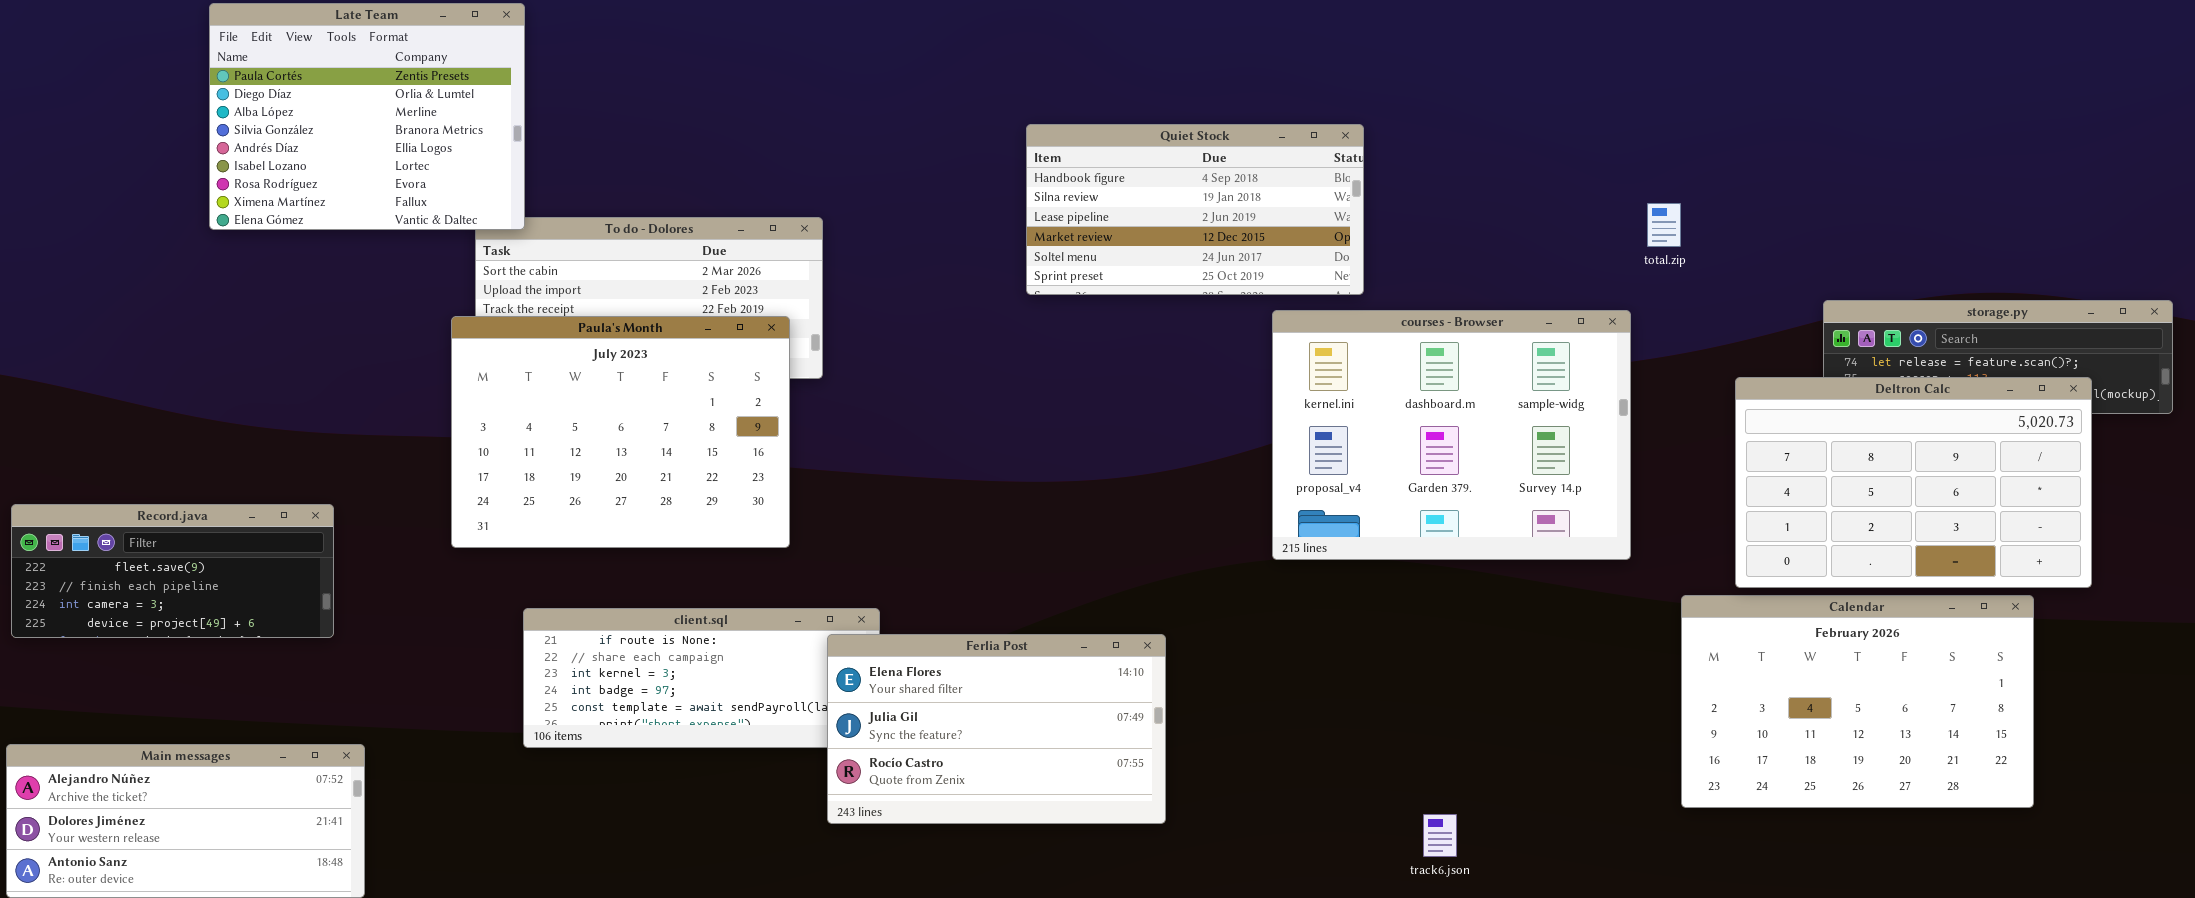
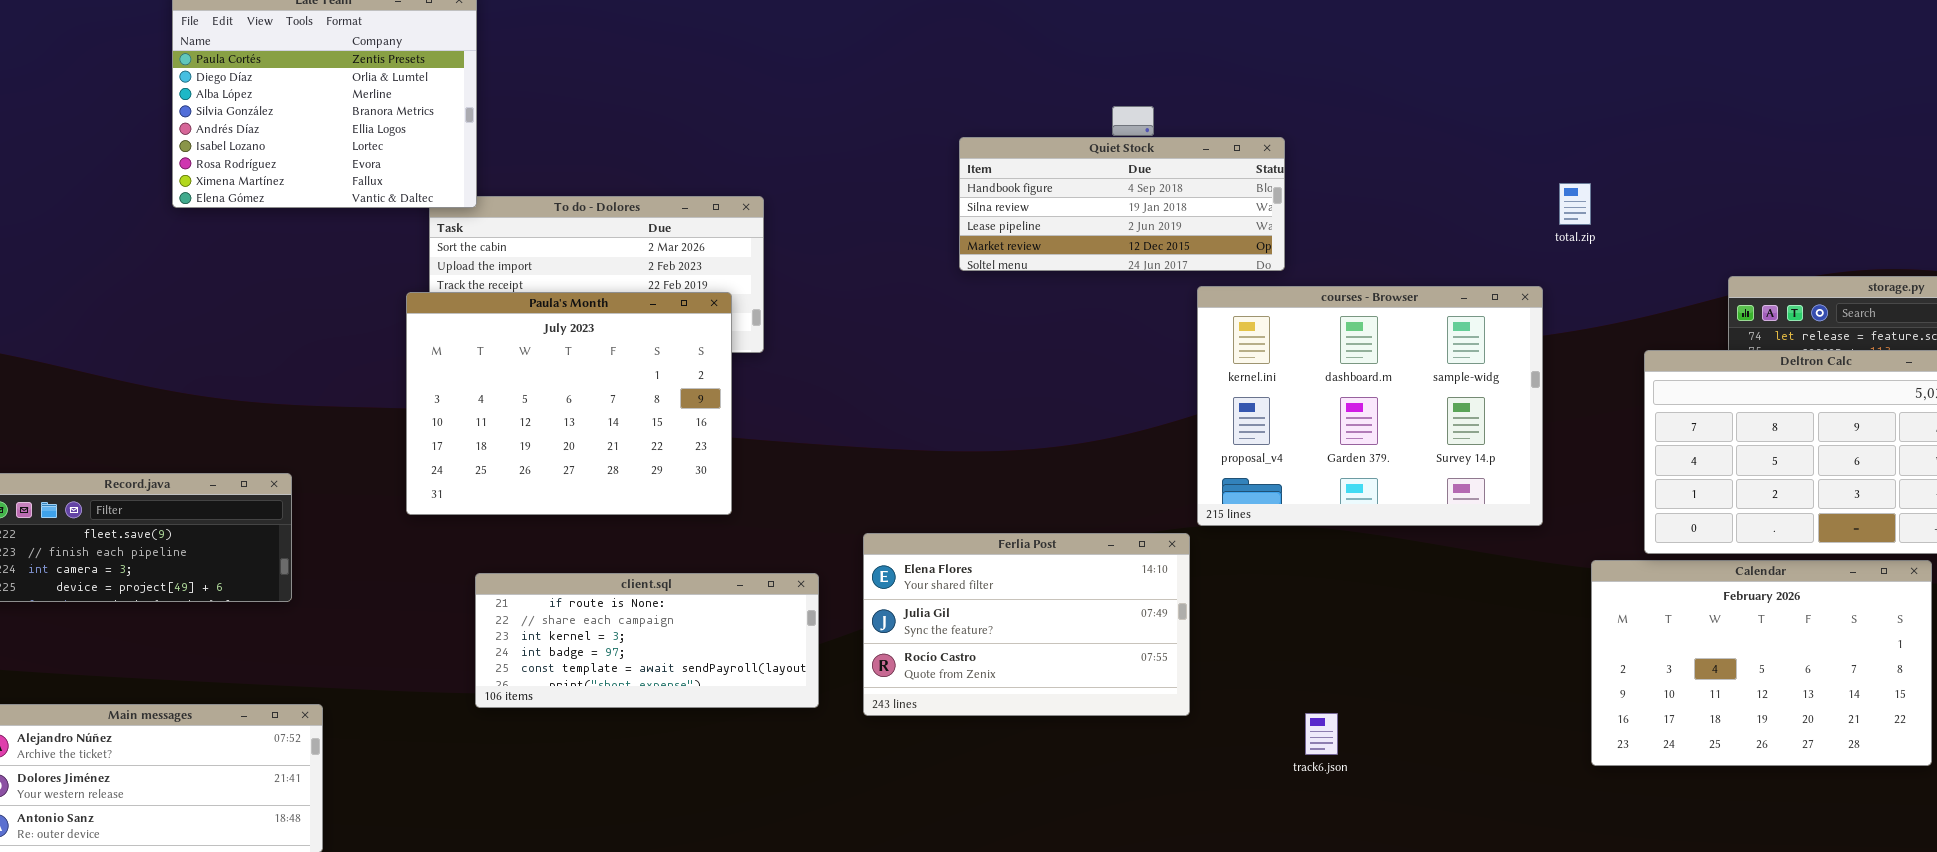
Quiet Stock: [1026,124,1364,295] -> [959,137,1285,271], resized
Ferlia Post: [827,634,1166,824] -> [863,533,1190,716], moved
track6.json: [1423,814,1457,857] -> [1305,713,1338,755], moved

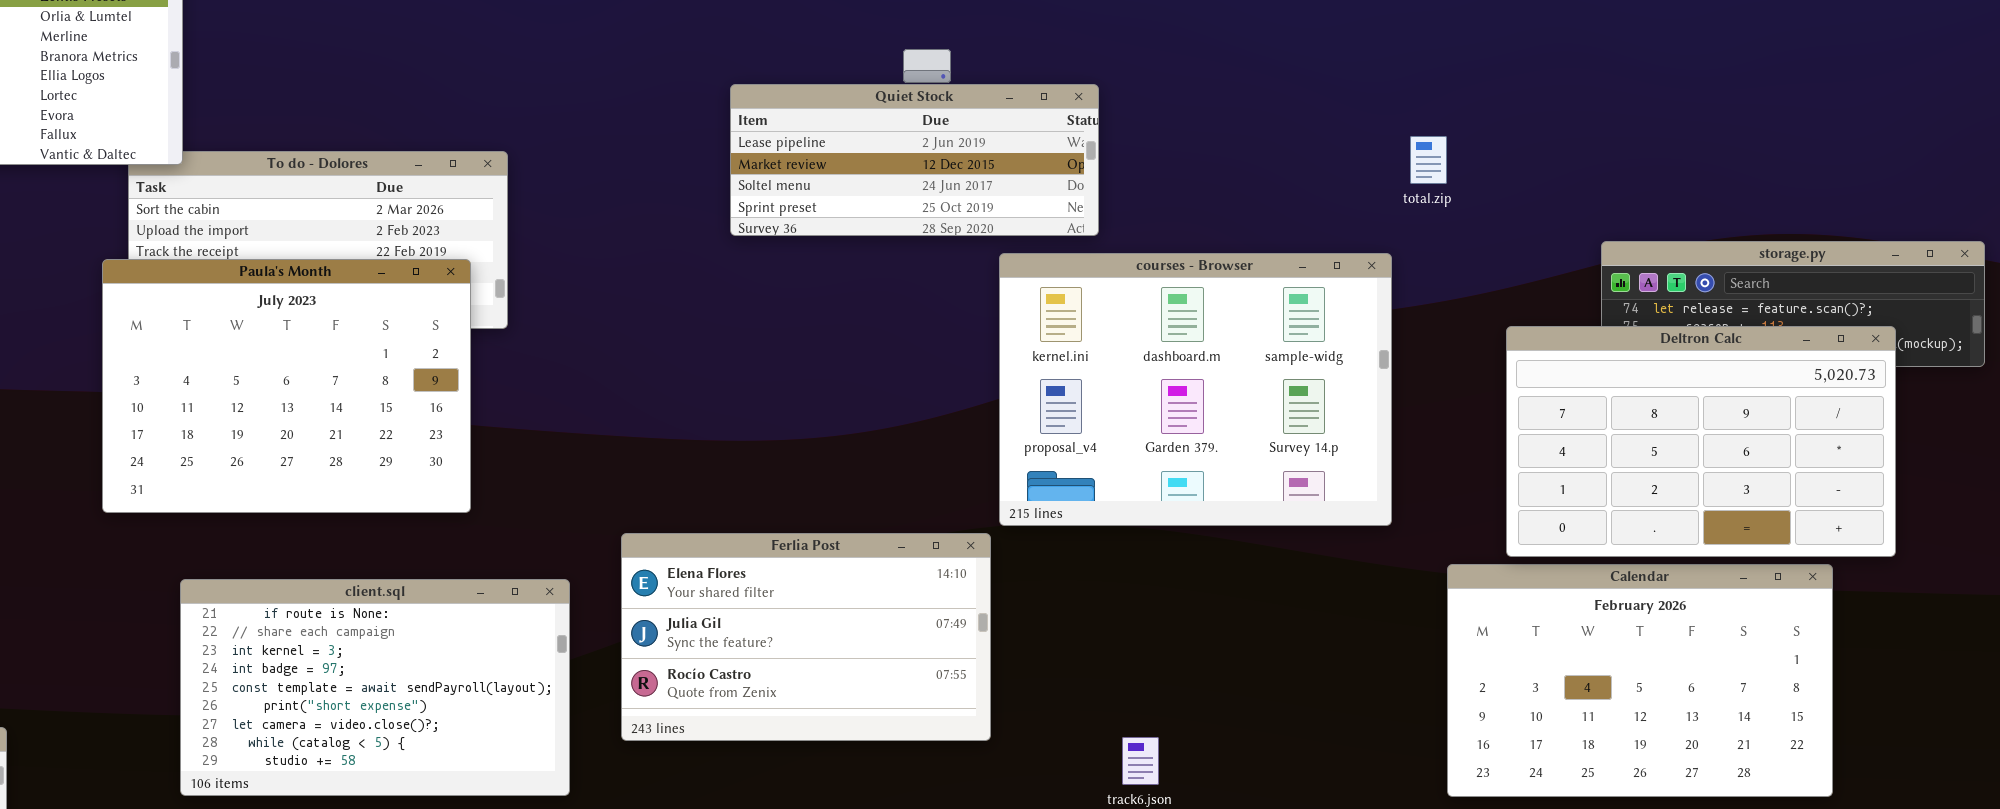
Quiet Stock: [959,137,1285,271] -> [730,84,1099,236], scrolled down 2 rows
client.sql: [475,573,819,708] -> [180,579,570,796], resized

